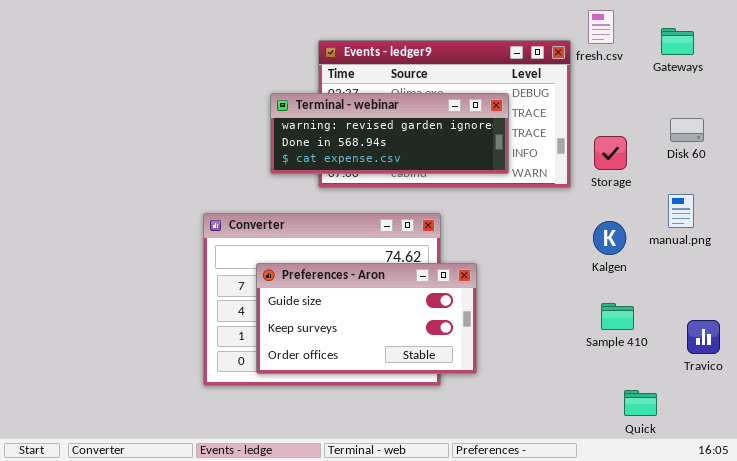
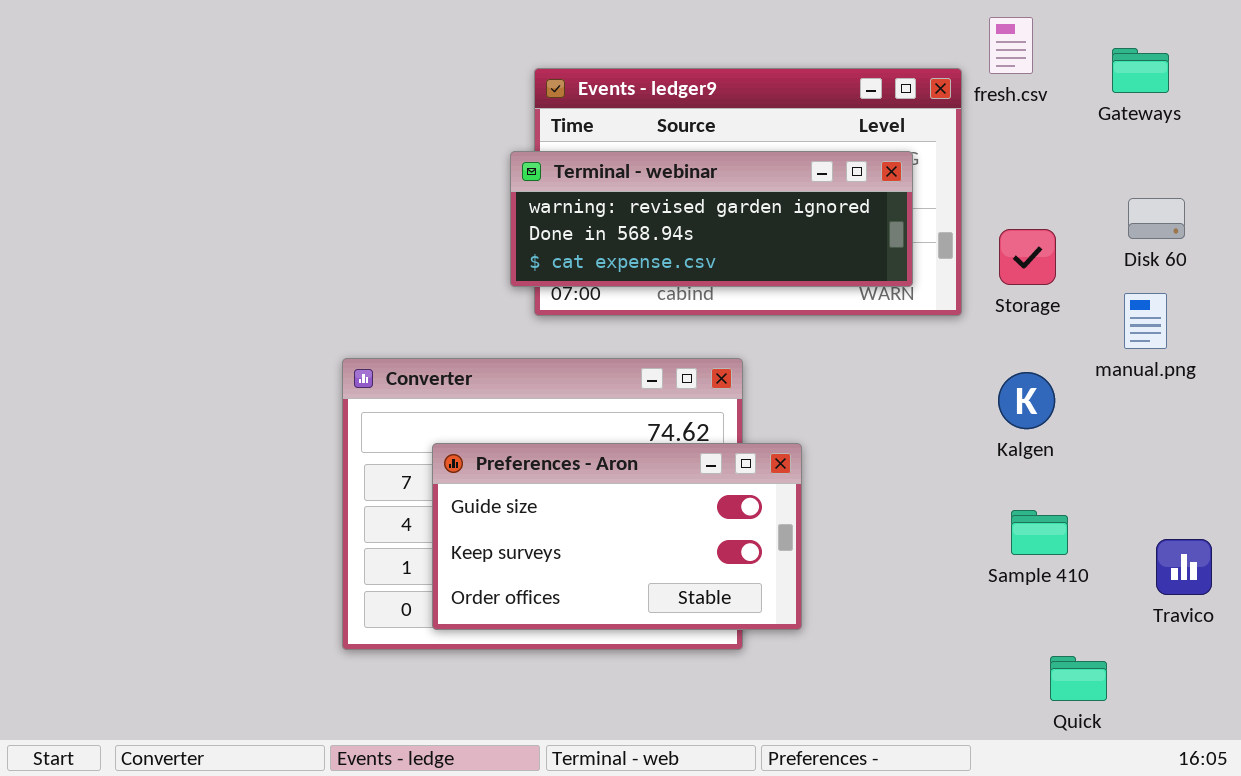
Terminal - webinar: [270,93,509,174] -> [510,151,913,287], moved
manual.png: [668,194,694,228] -> [1124,293,1167,349], moved

